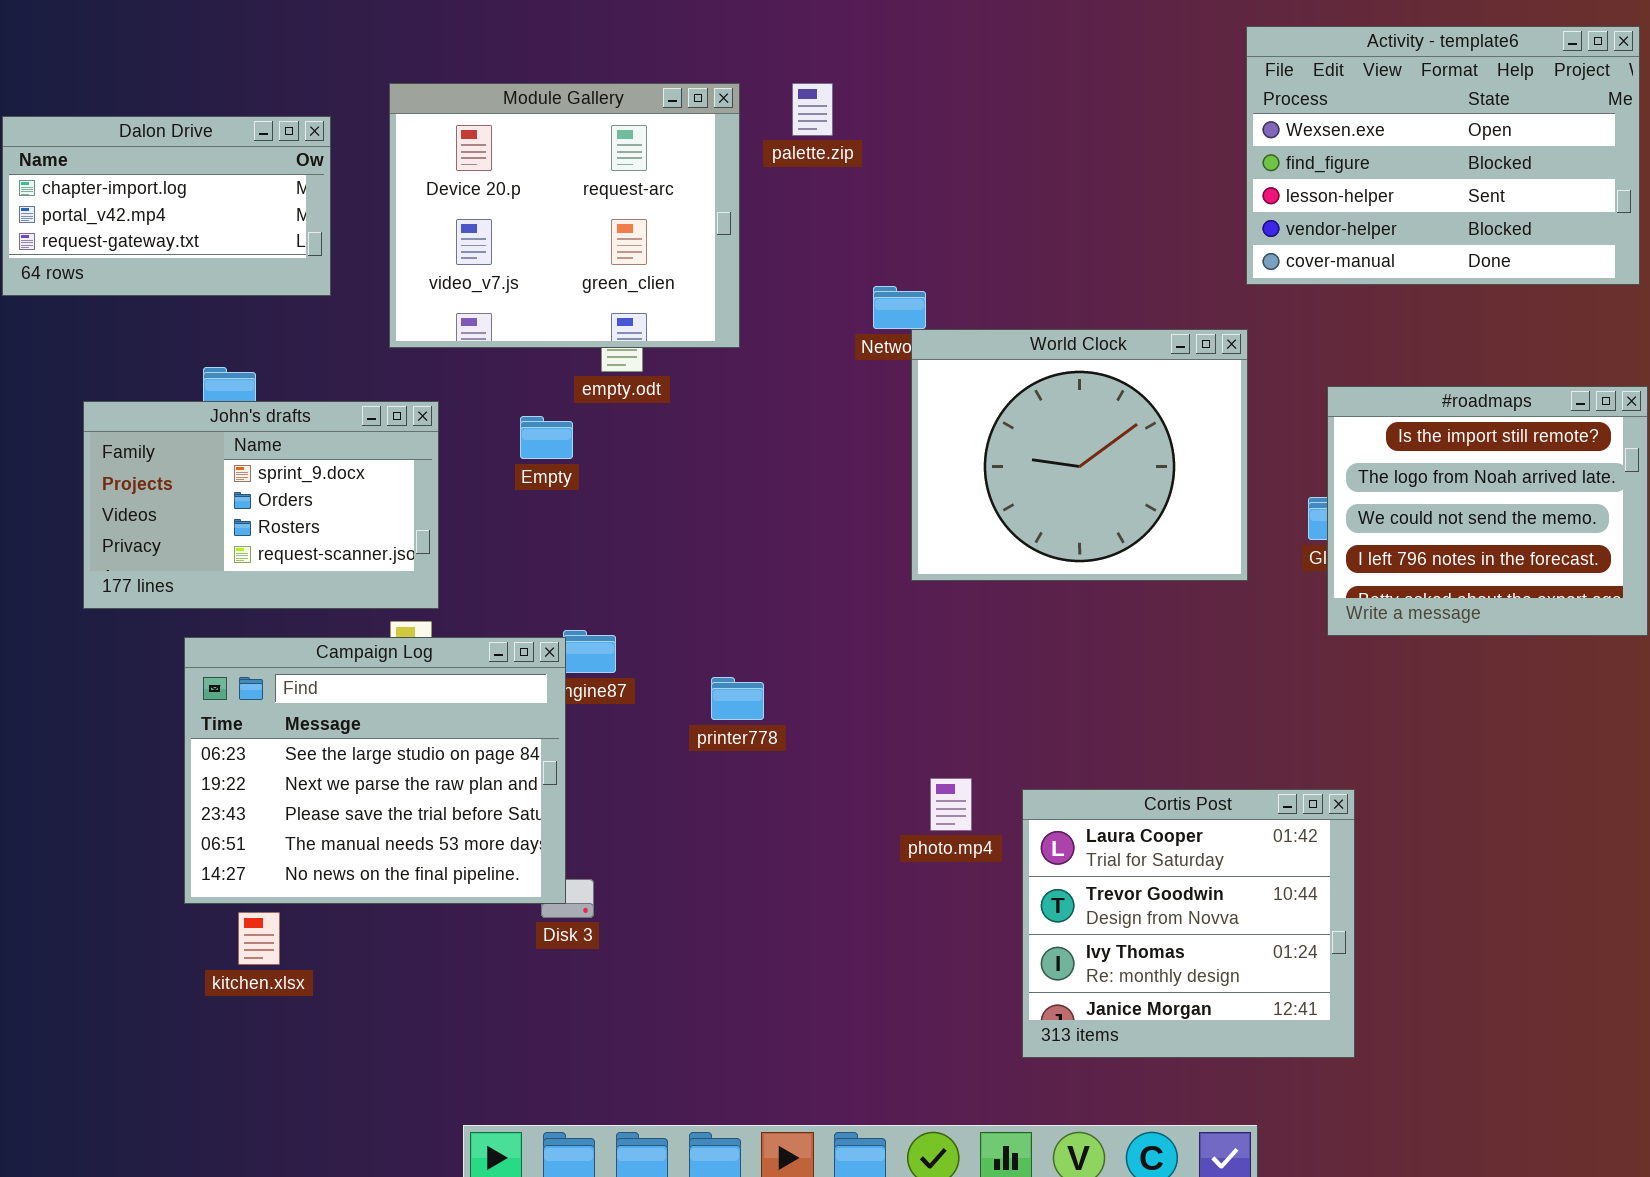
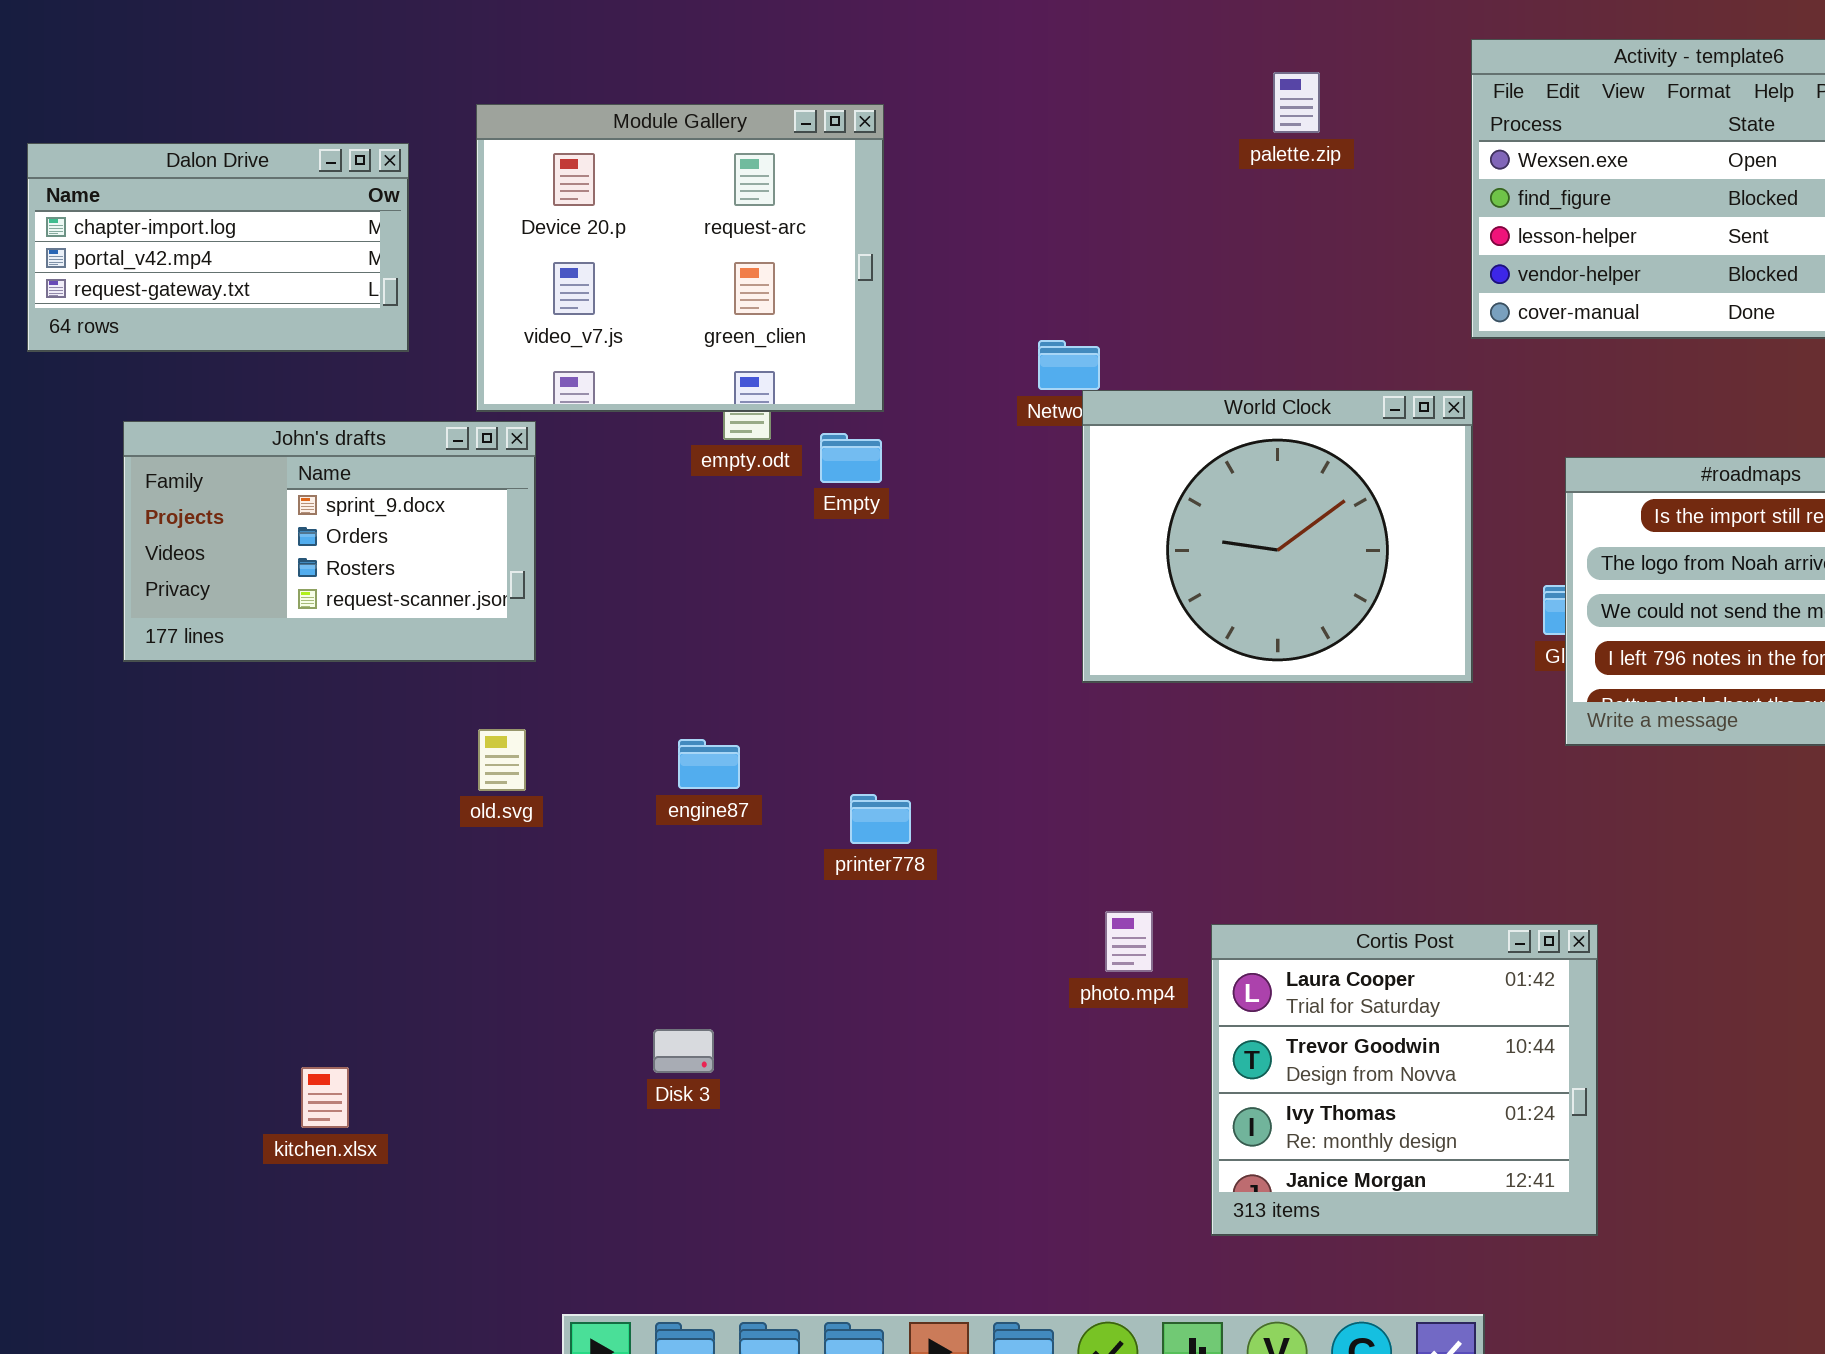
palette.zip: [792,83,833,136] -> [1273,72,1320,133], moved
John's drafts: [83,401,439,609] -> [123,421,536,662], moved
Empty: [520,416,573,459] -> [820,433,882,483], moved
Campaign Log: [184,637,566,904] -> none, closed

